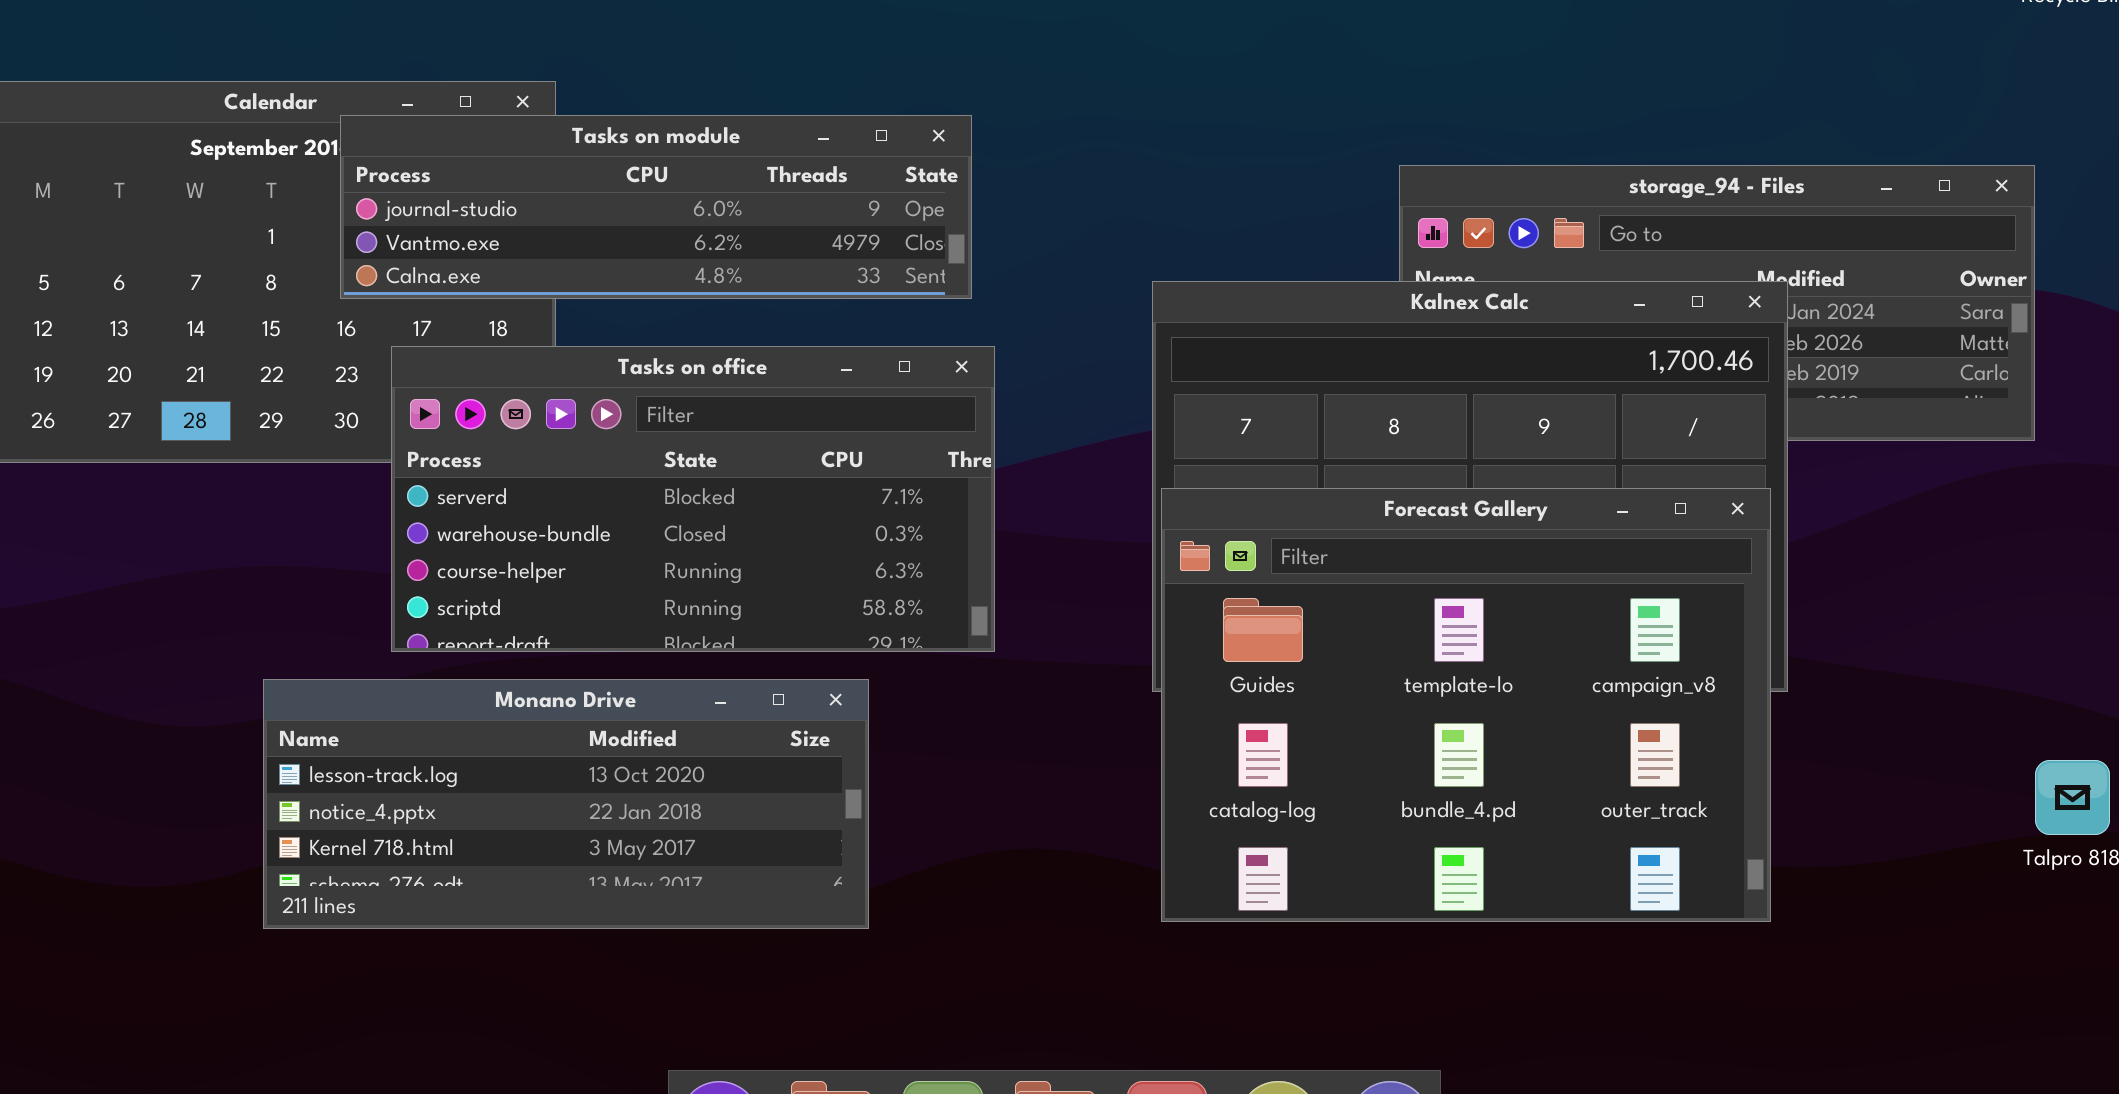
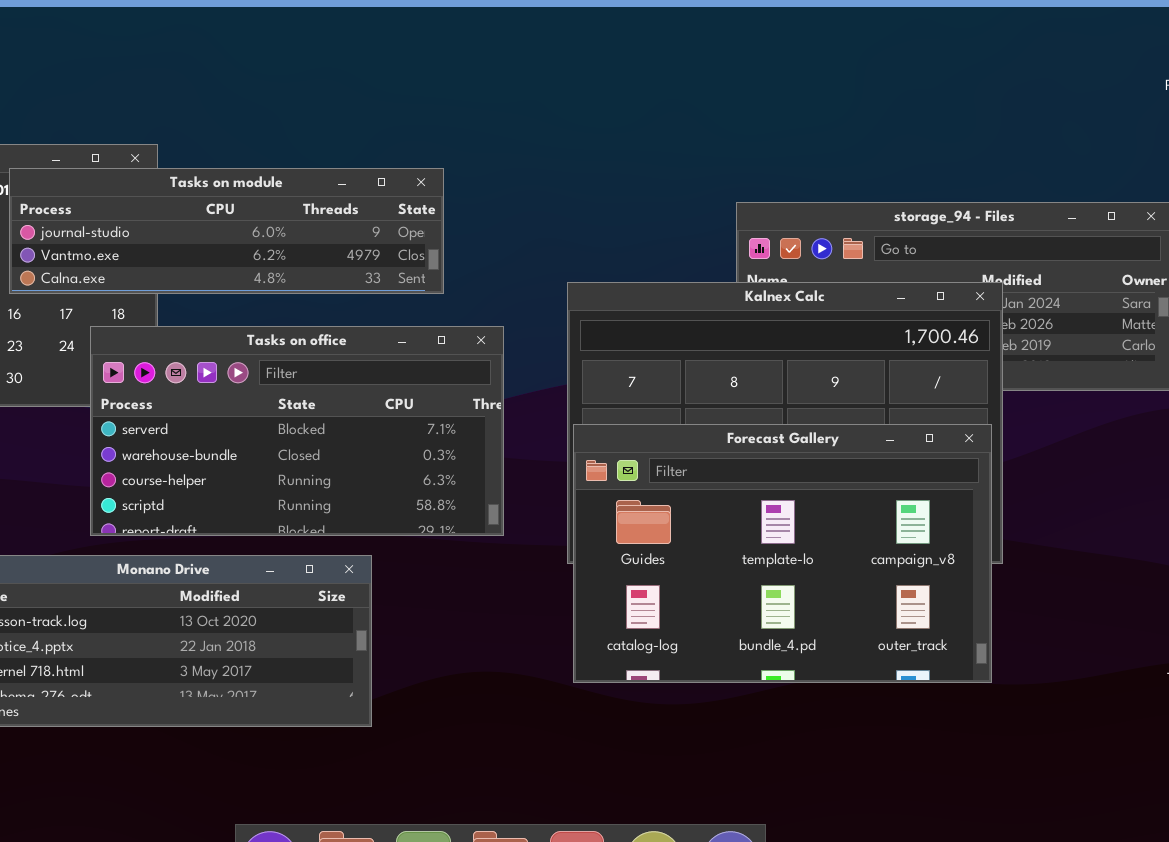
Tasks on office: [391,346,995,652] -> [90,326,504,536], moved
Forecast Gallery: [1161,488,1771,922] -> [573,424,992,683], resized

